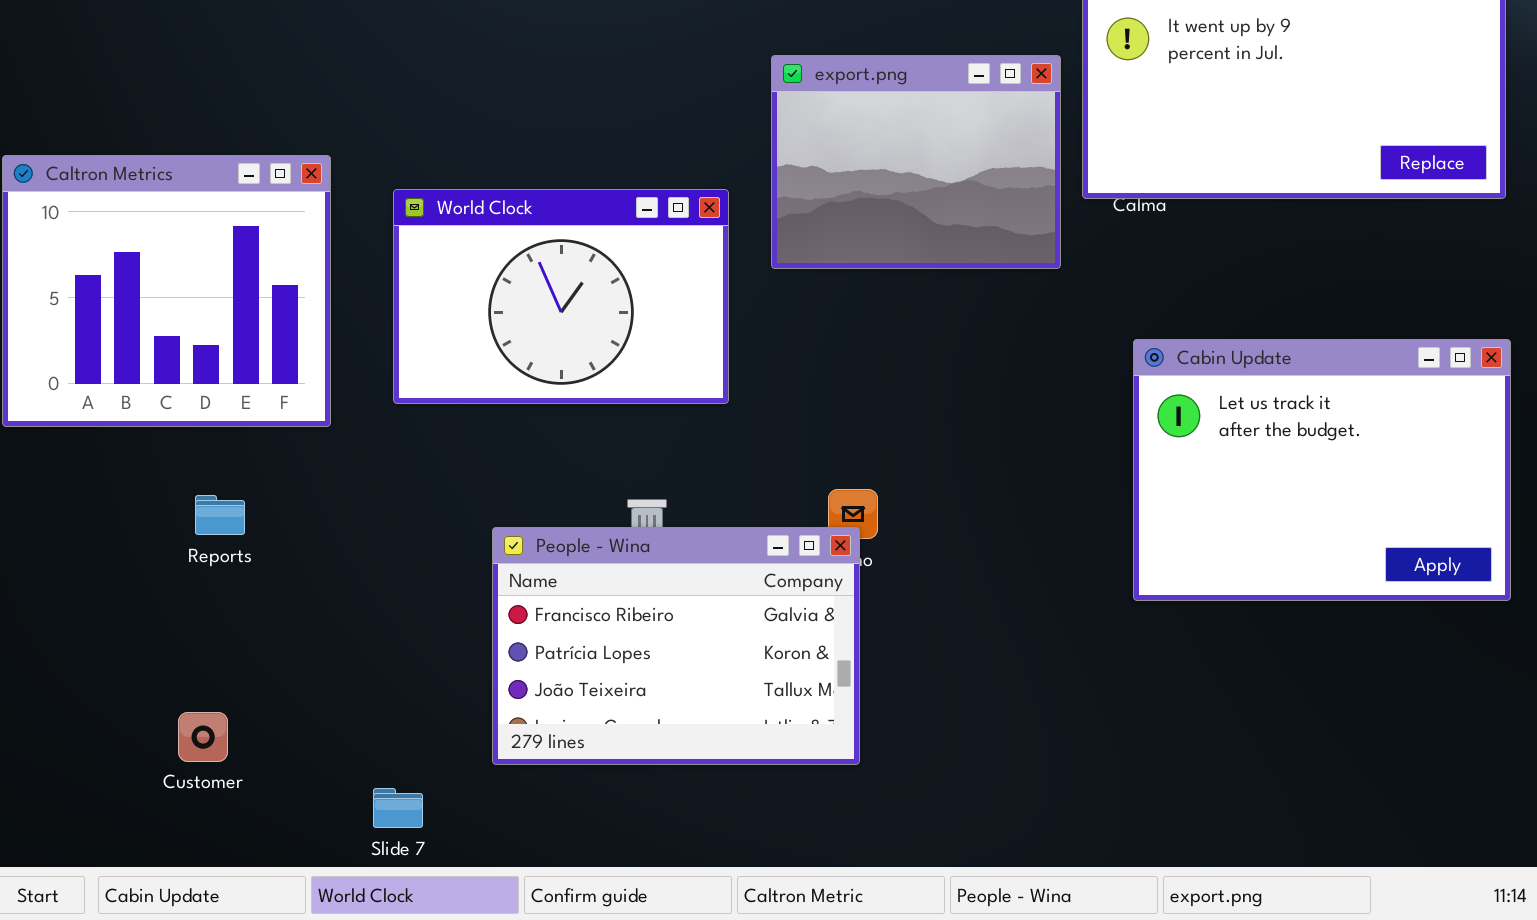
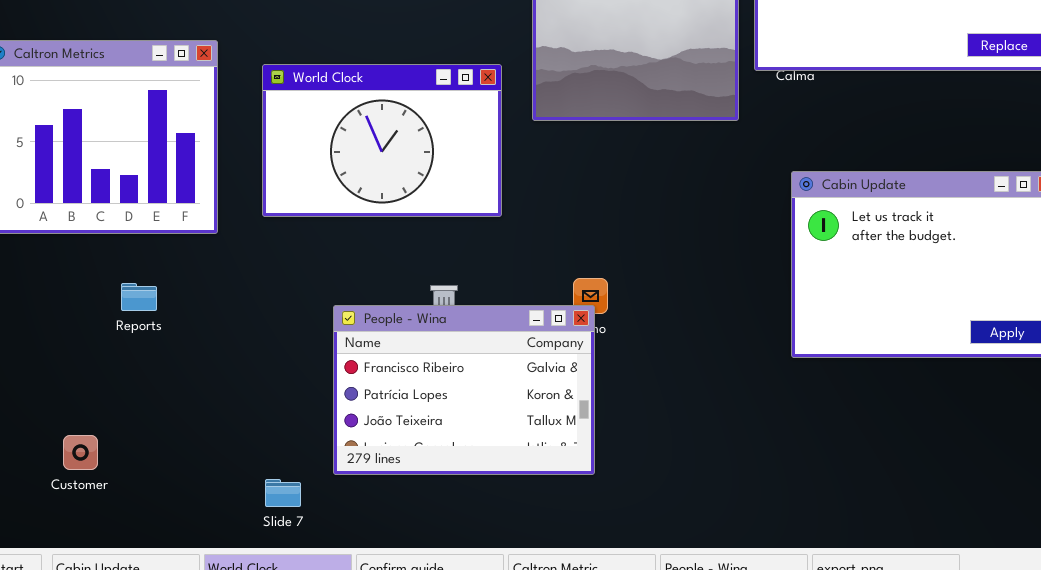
Customer: [178,712,228,762] -> [63,435,98,470], moved
Slide 7: [373,788,423,828] -> [265,479,301,507], moved

